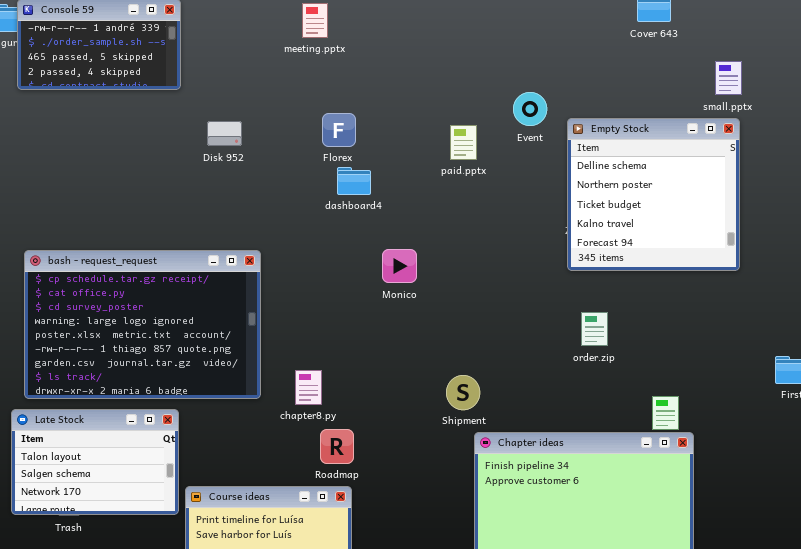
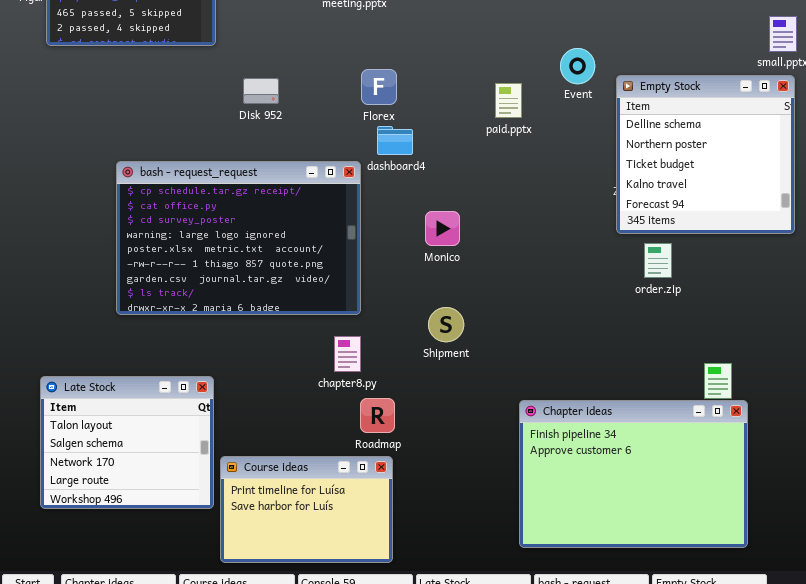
bash - request_request: [24,250,261,399] -> [116,161,361,315], moved
order.zip: [581,312,608,346] -> [644,243,672,278], moved
Shipment: [446,375,480,410] -> [428,307,464,342], moved
Late Stock: [11,409,179,515] -> [40,376,214,509], resized

